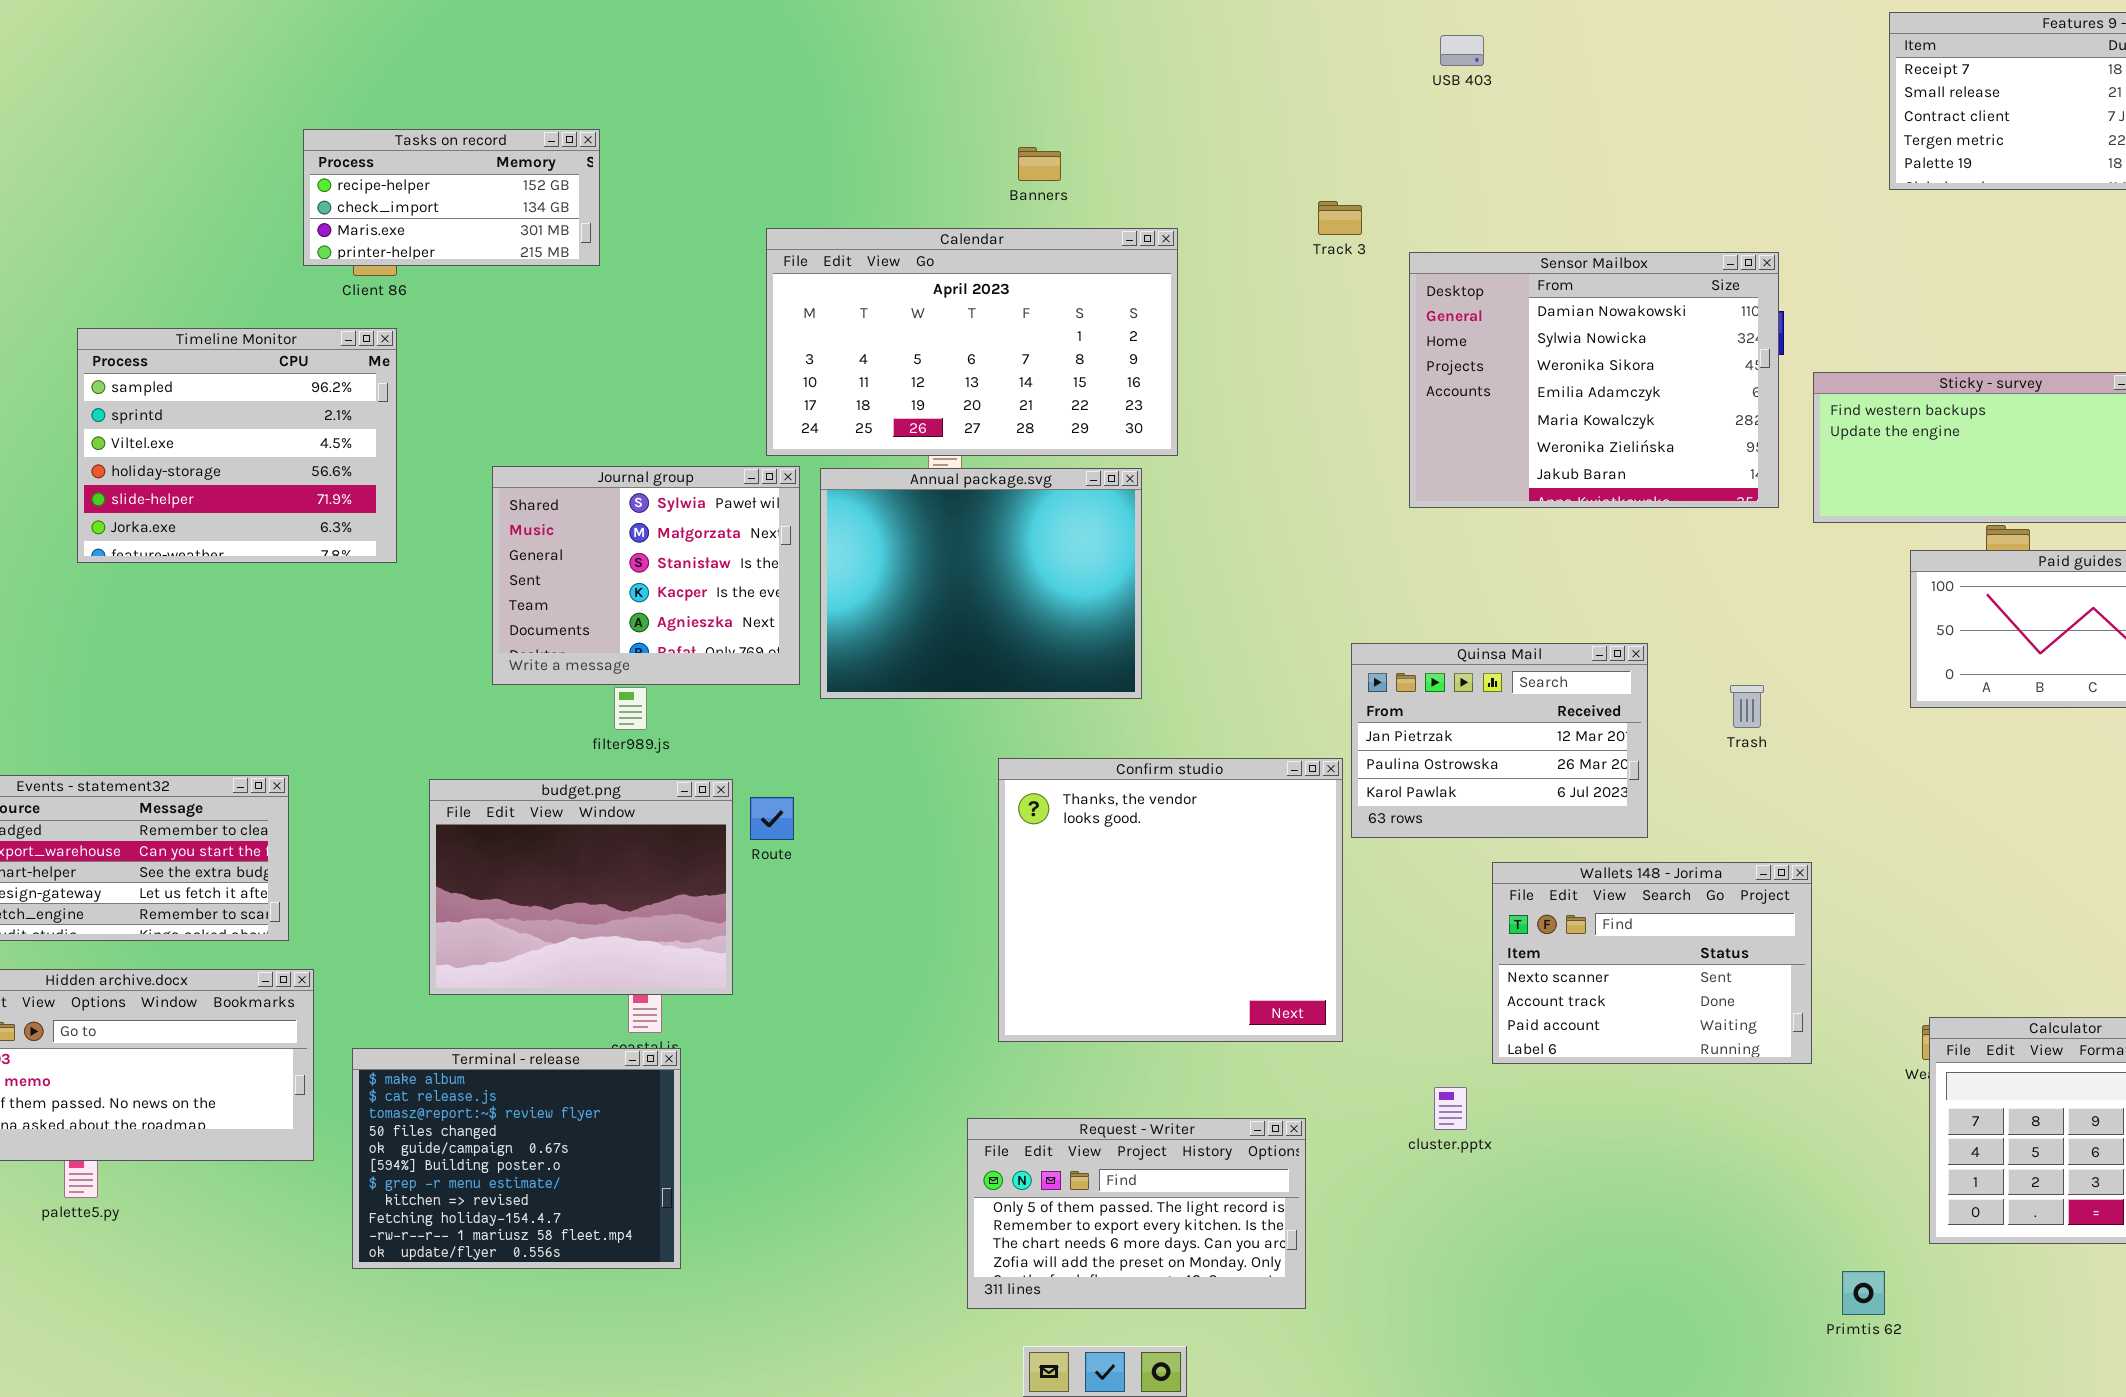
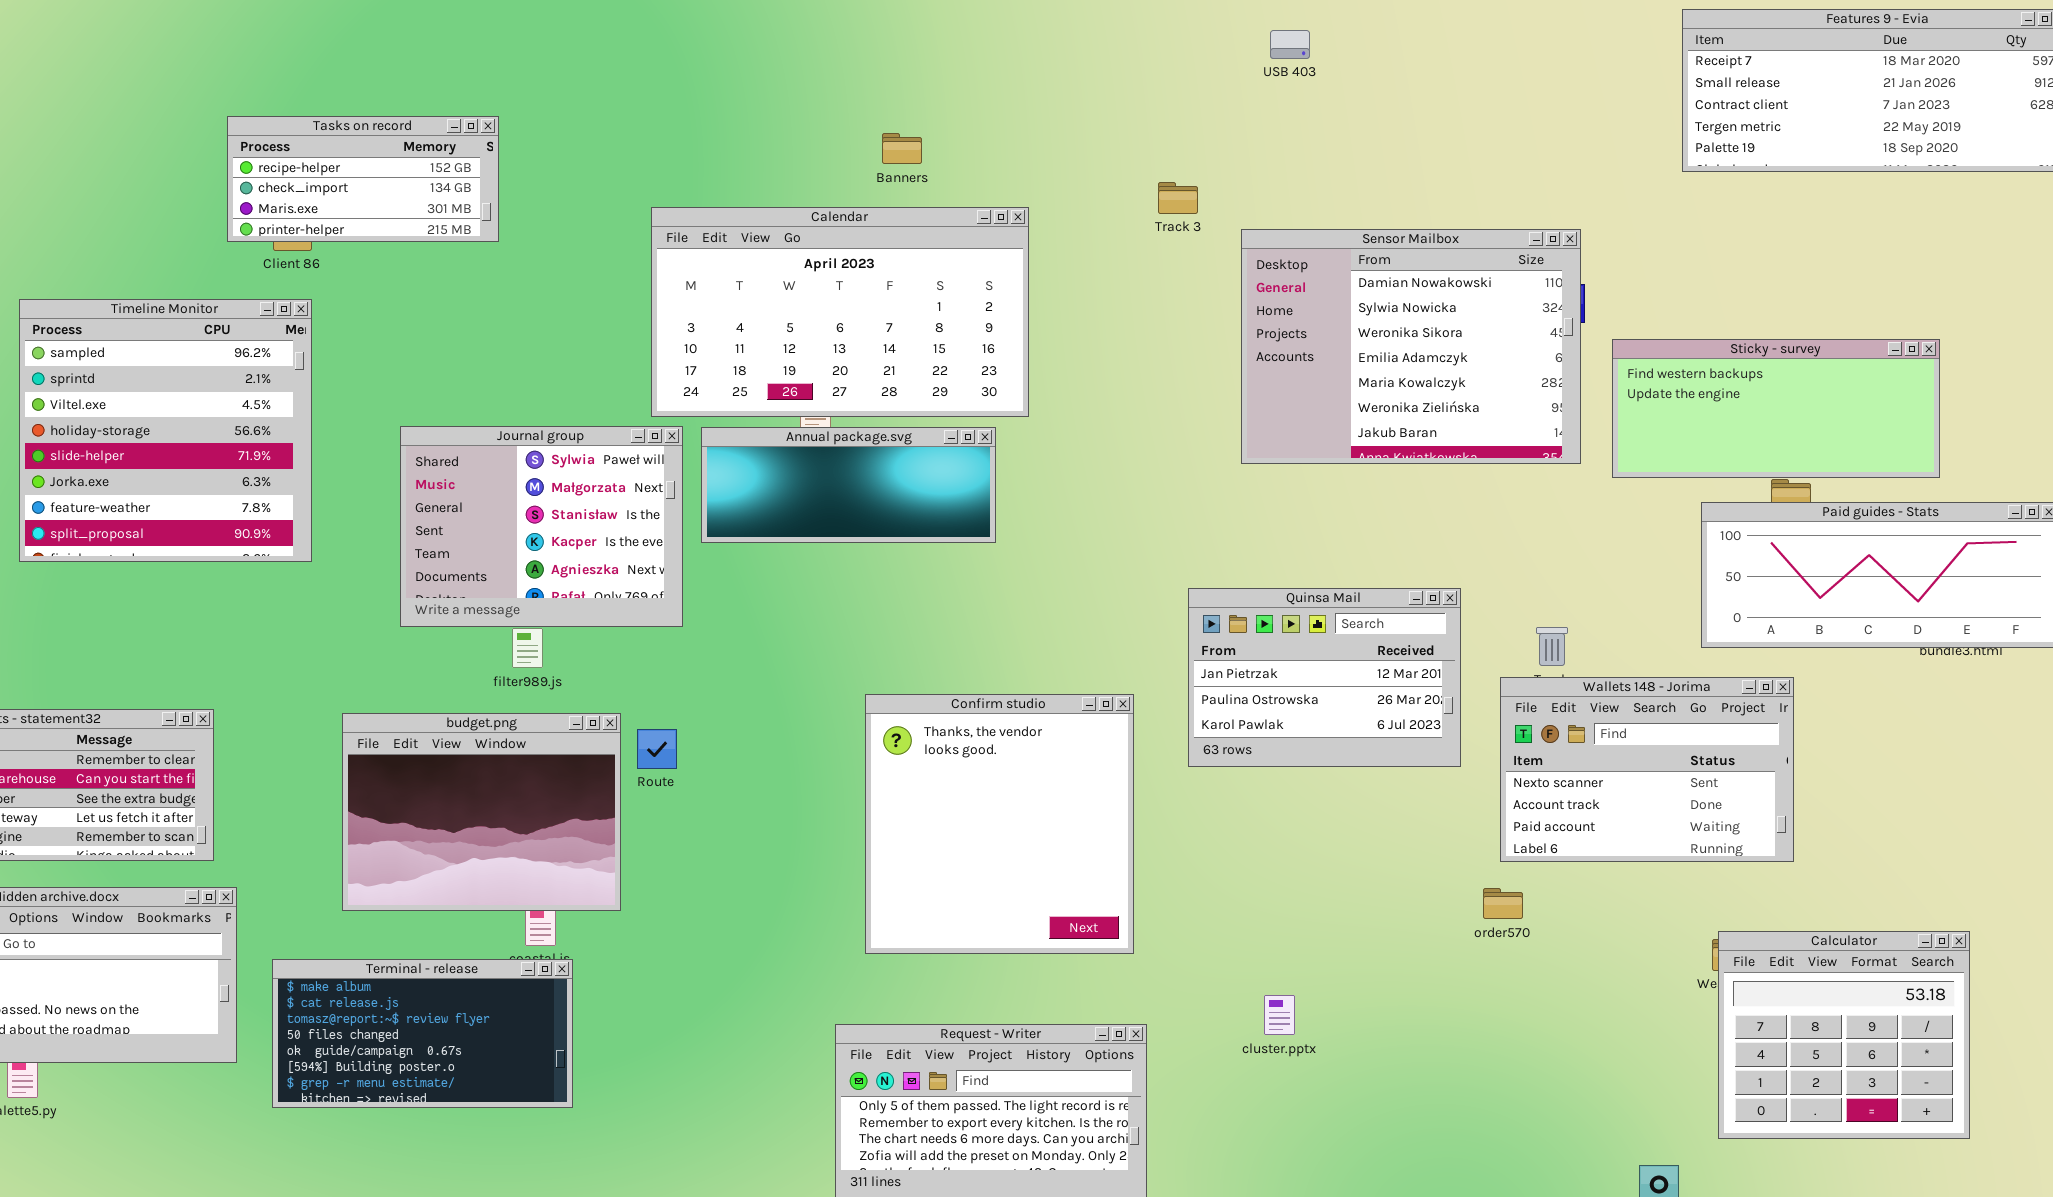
Timeline Monitor: [77,328,397,563] -> [19,299,312,562], resized
Annual package.svg: [820,468,1142,699] -> [701,427,996,543], resized
Confirm studio: [998,758,1343,1042] -> [865,694,1134,954], resized
Wallets 148 - Jorima: [1492,862,1812,1064] -> [1500,677,1794,862], moved
Terminal - release: [352,1048,681,1269] -> [272,959,573,1108], resized

